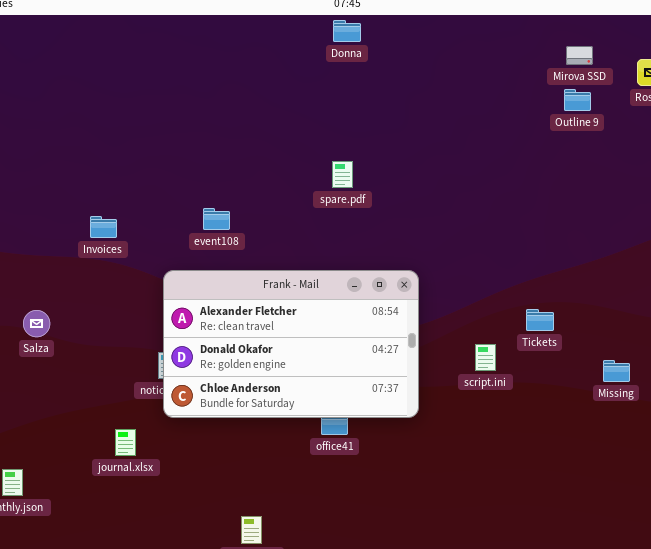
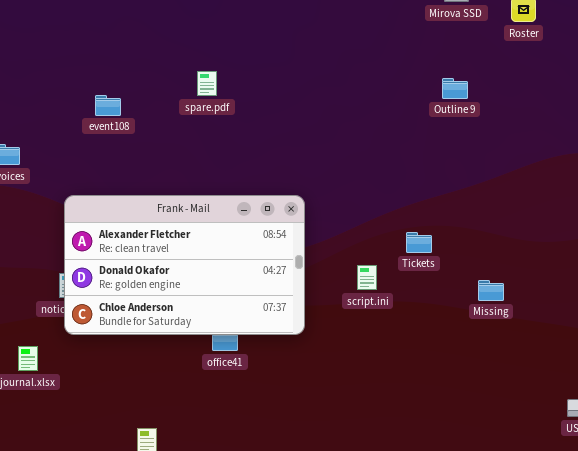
Outline 9: [564,89,591,111] -> [442,78,468,99], moved
spare.pdf: [332,161,353,188] -> [197,71,217,96], moved
event108: [203,208,230,230] -> [95,95,121,116], moved

